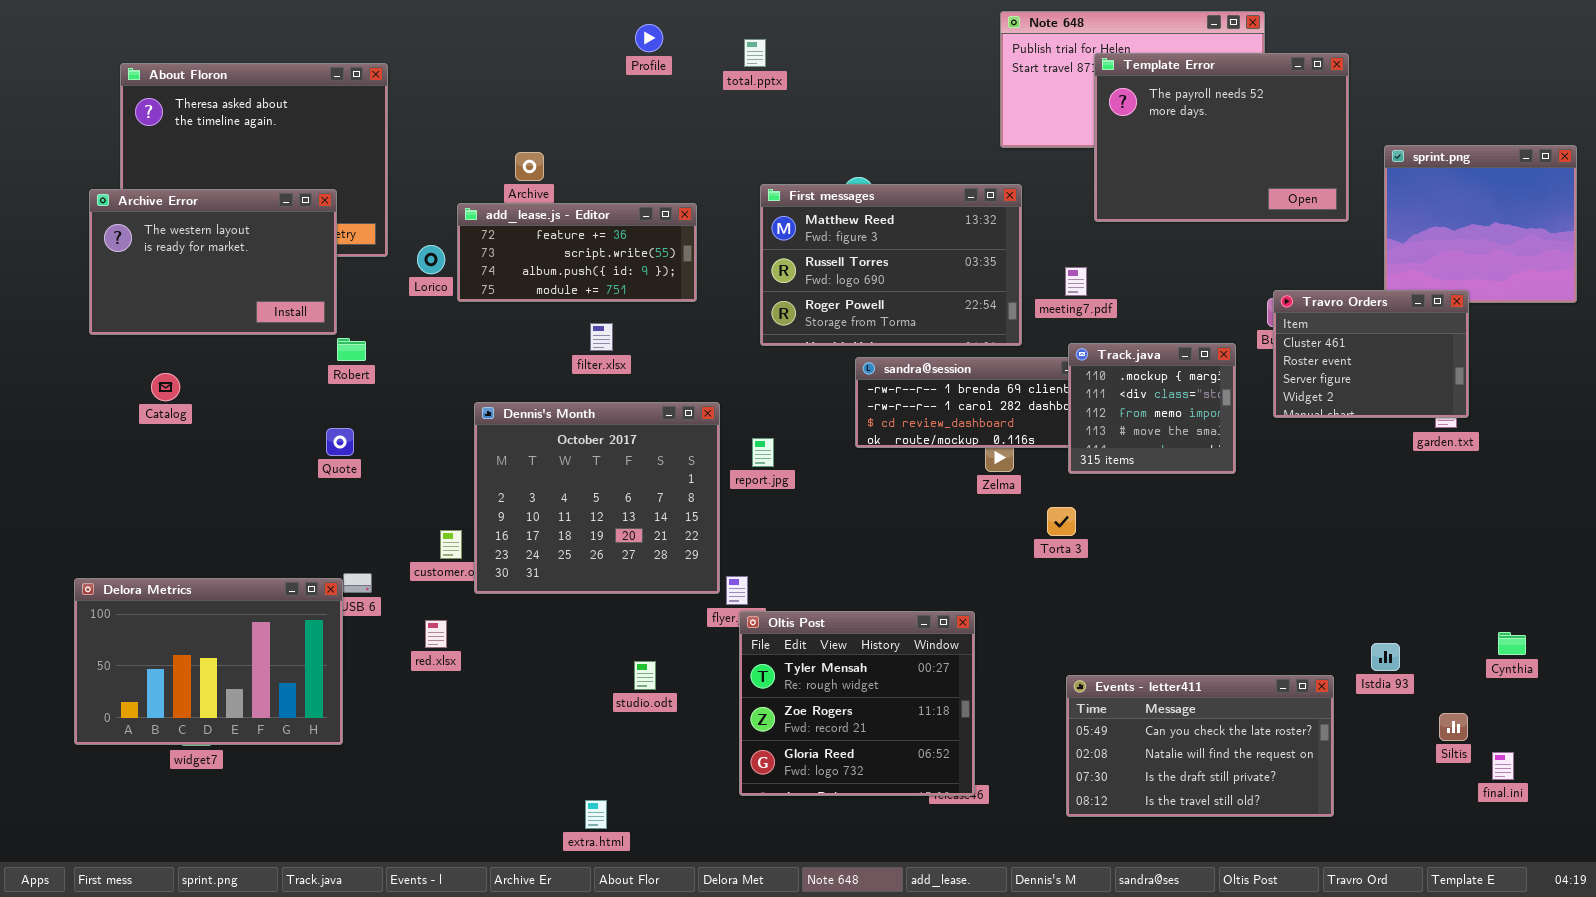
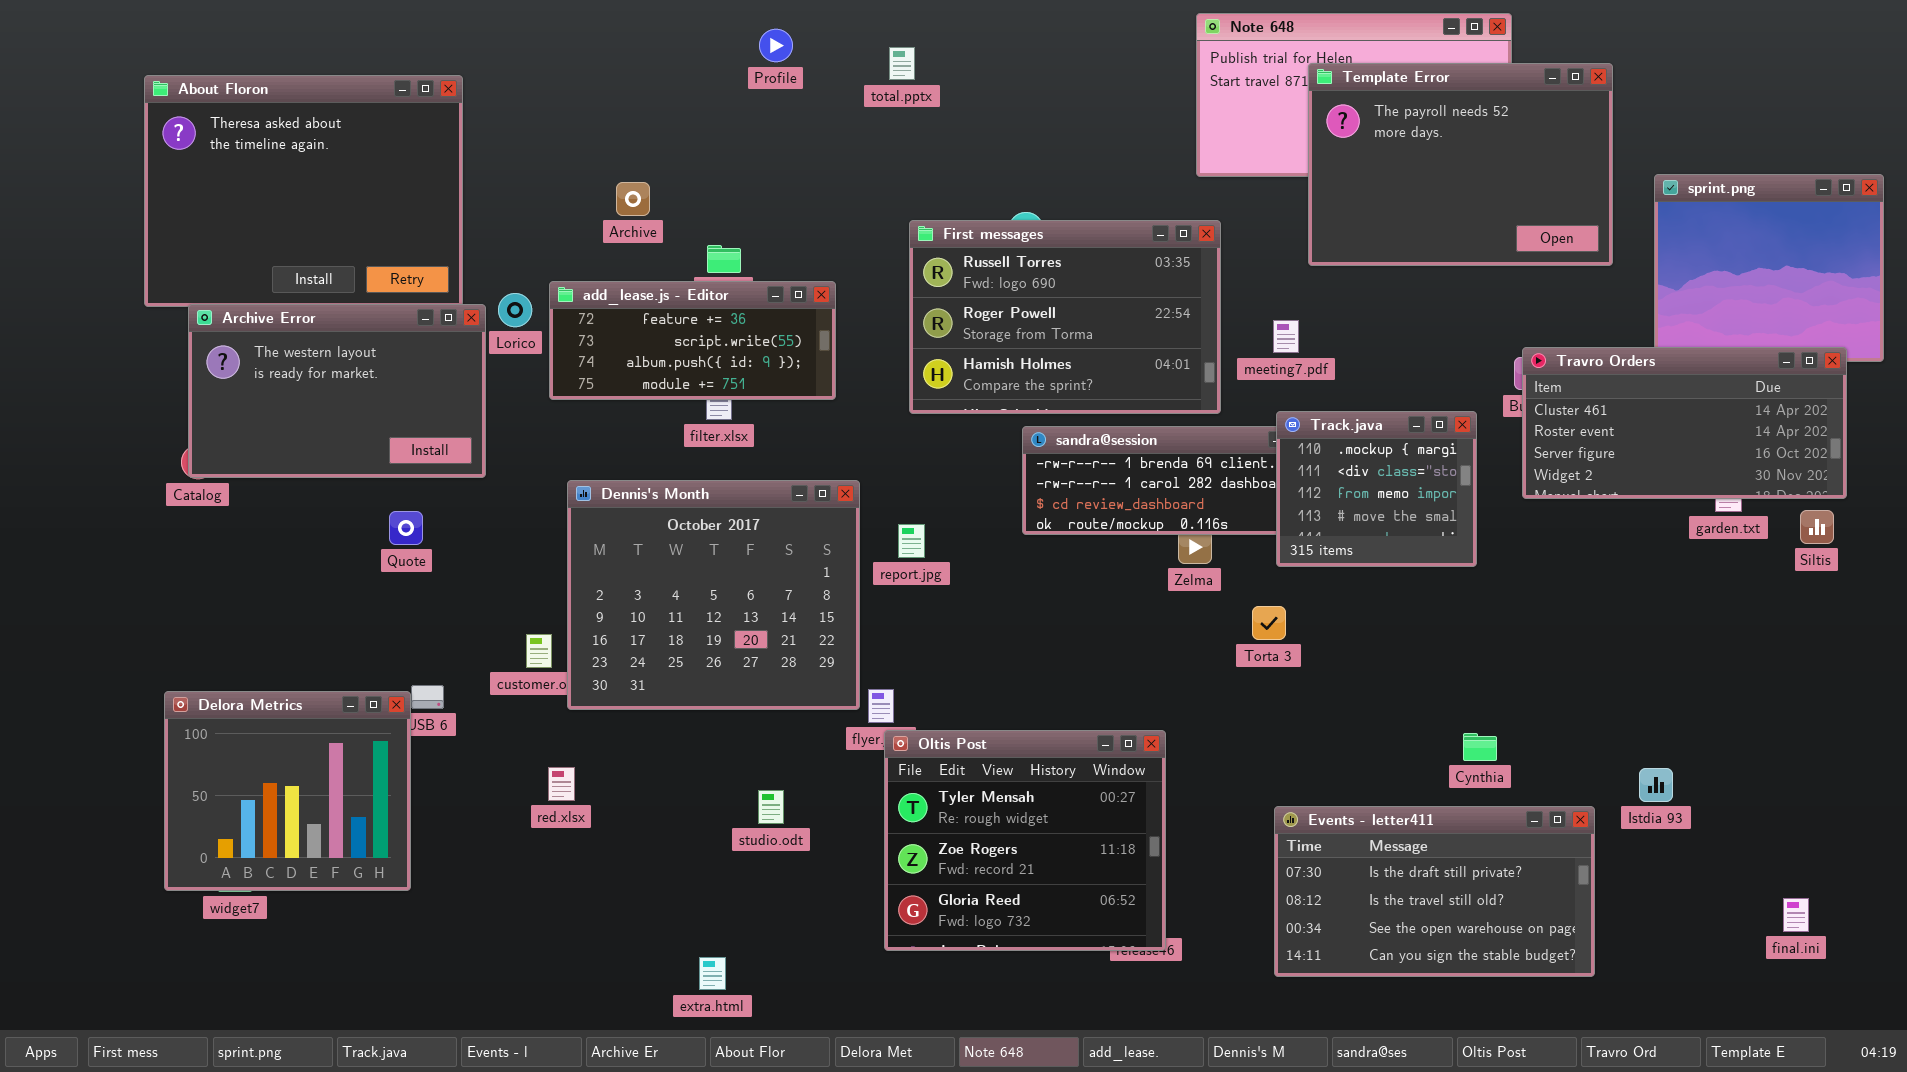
First messages: [760,184,1022,346] -> [909,220,1221,414], scrolled down 1 row
Archive Error: [89,189,337,335] -> [188,304,486,478], moved
add_lease.js - Editor: [457,203,697,302] -> [549,281,836,400], moved
Travro Orders: [1273,290,1469,418] -> [1522,347,1847,499], resized
Delora Metrics: [74,578,343,745] -> [164,691,411,891], resized
red.xlsx: [425,620,447,648] -> [548,767,575,801], moved
Cynthia: [1498,632,1526,655] -> [1463,733,1497,761], moved
Events - letter411: [1066,675,1334,817] -> [1274,806,1595,977], scrolled down 2 rows
Siltis: [1439,713,1468,741] -> [1800,510,1834,544], moved

